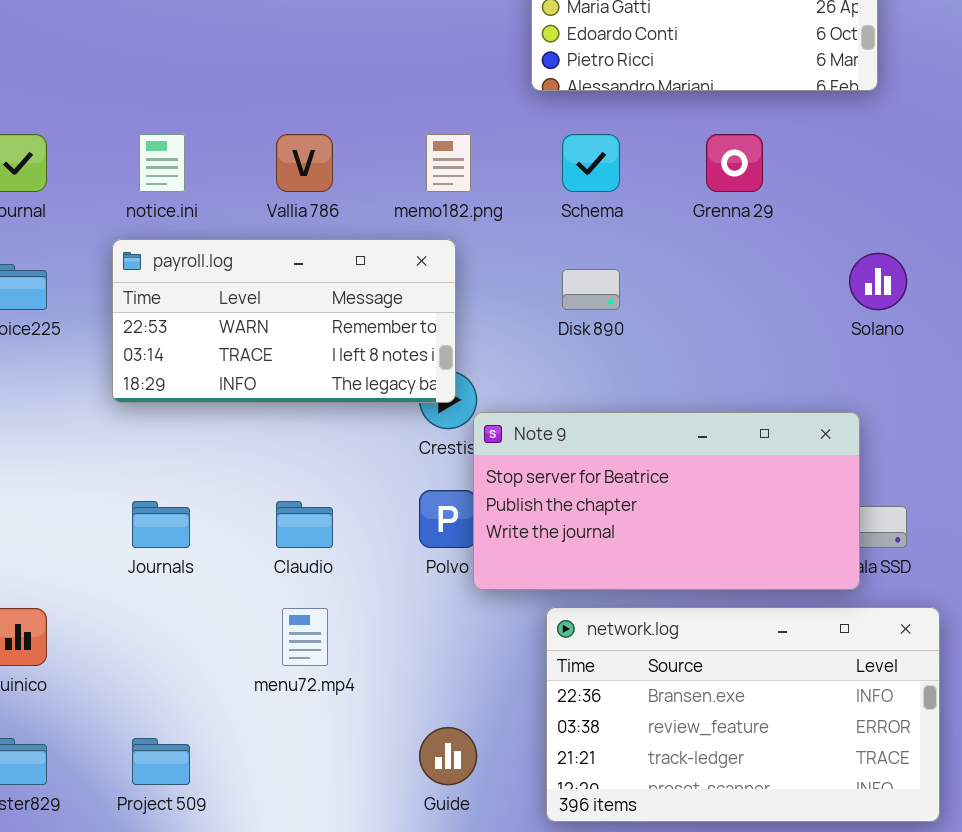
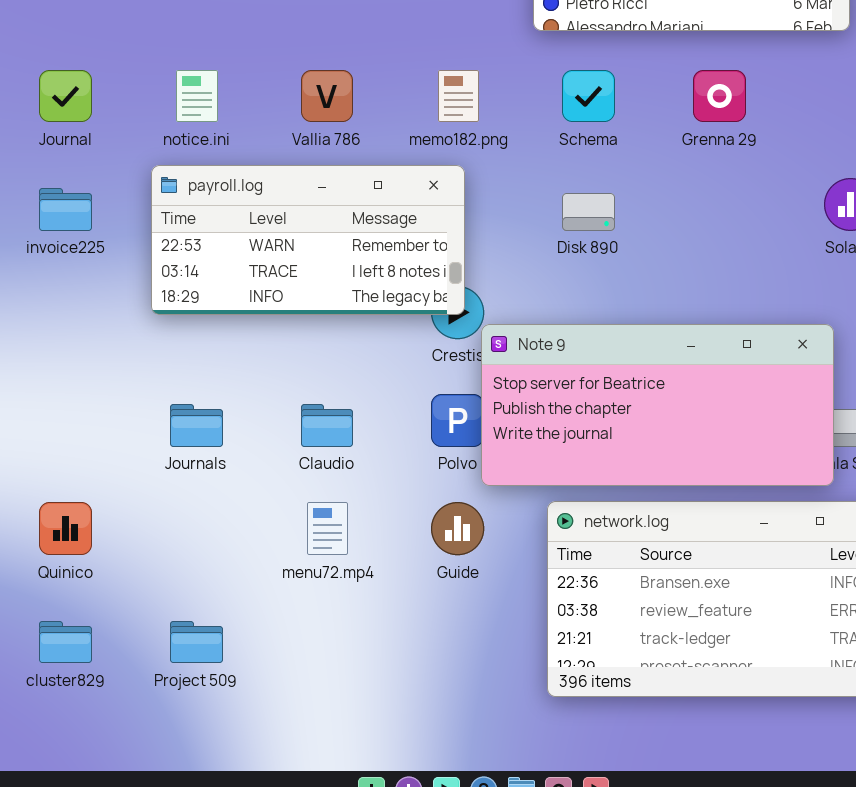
Guide: [419,727,477,785] -> [431,502,484,555], moved

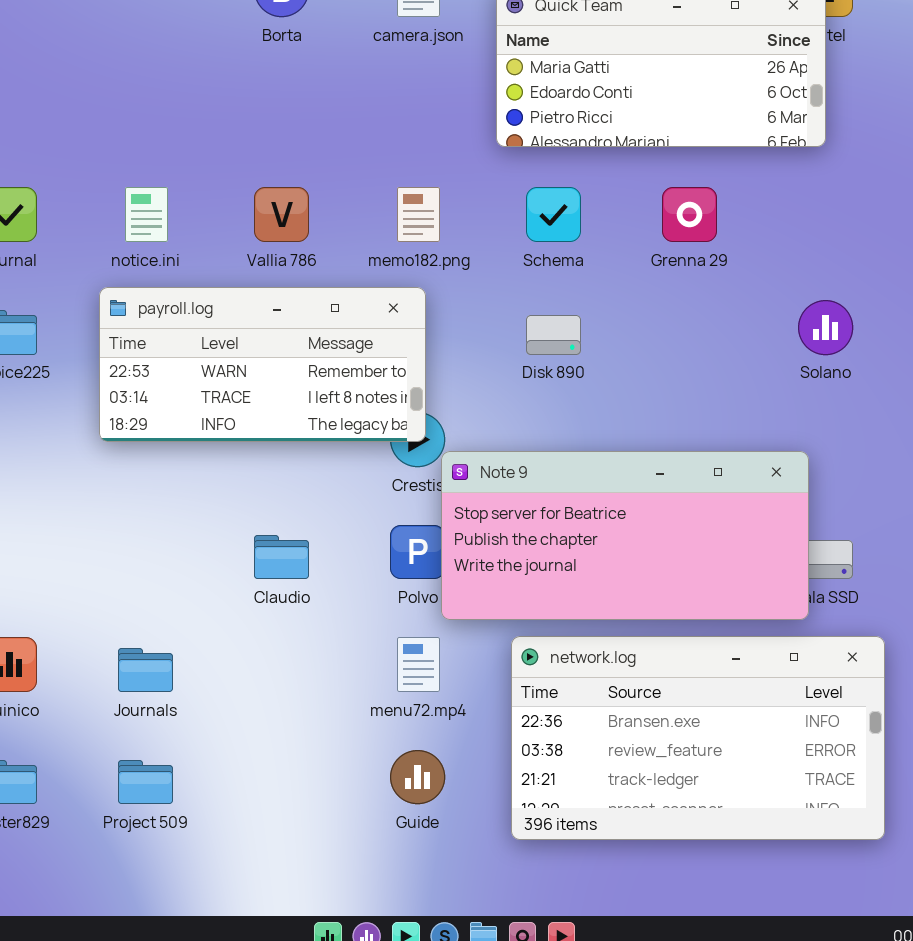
Journals: [170,404,223,447] -> [118,648,173,692], moved
menu72.mp4: [307,502,348,555] -> [397,637,440,692], moved
Guide: [431,502,484,555] -> [390,750,445,804], moved

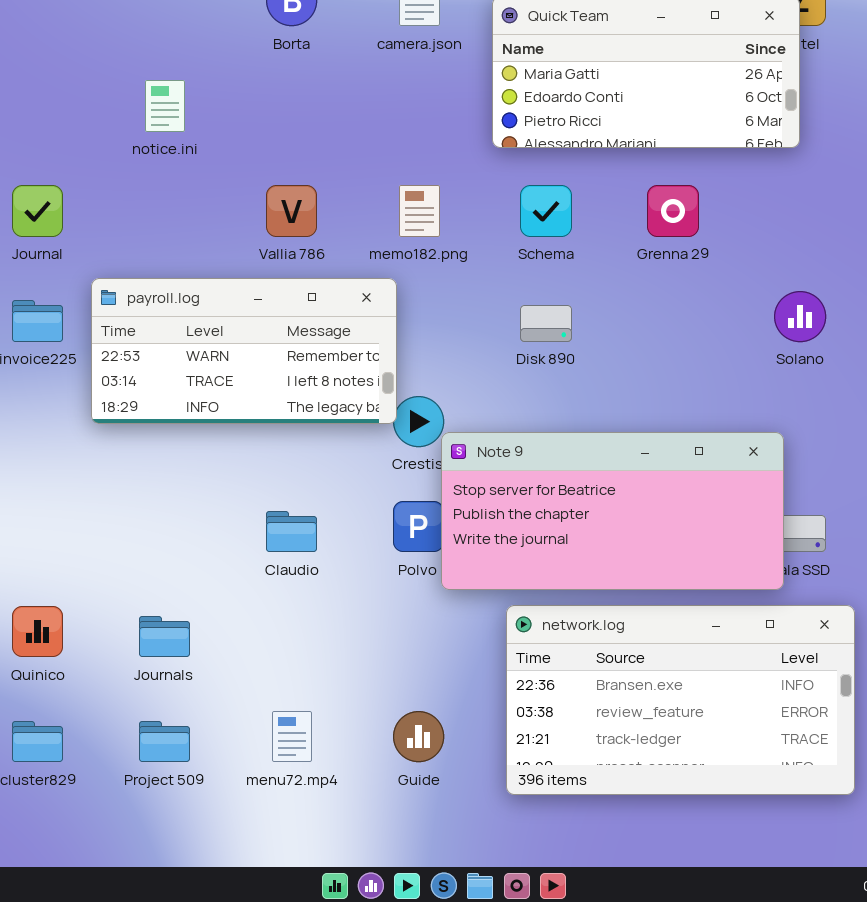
notice.ini: [125,187,168,242] -> [145,80,185,132], moved
payroll.log: [99,287,426,442] -> [91,278,397,424], moved
menu72.mp4: [397,637,440,692] -> [272,711,312,762], moved

